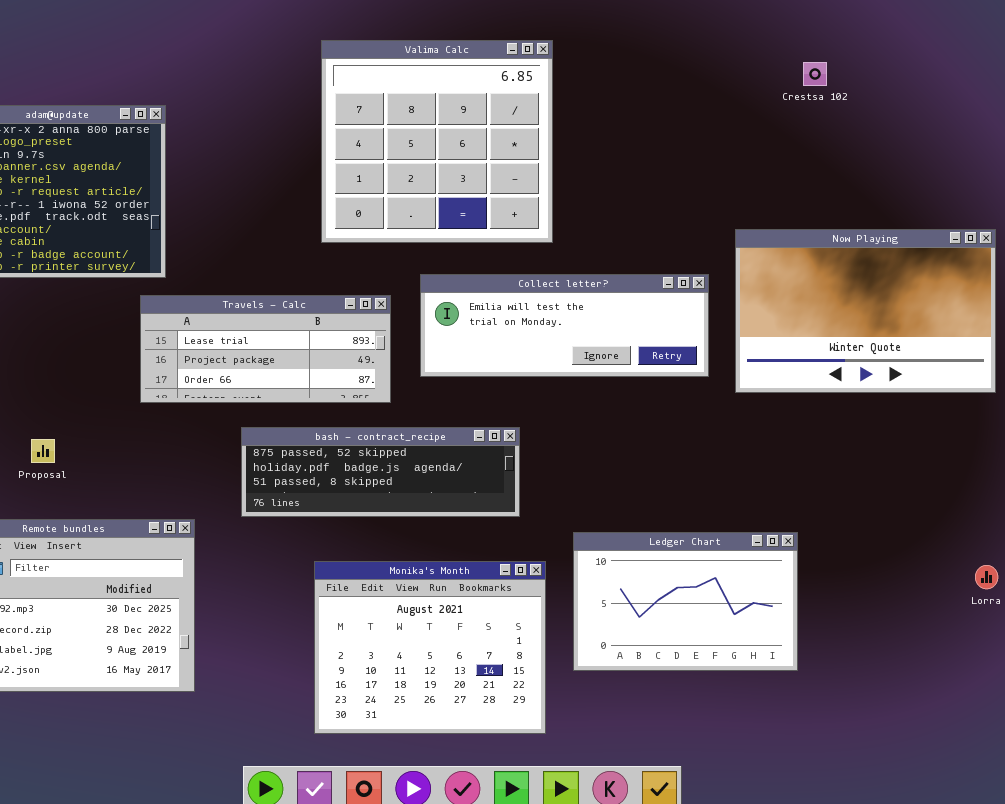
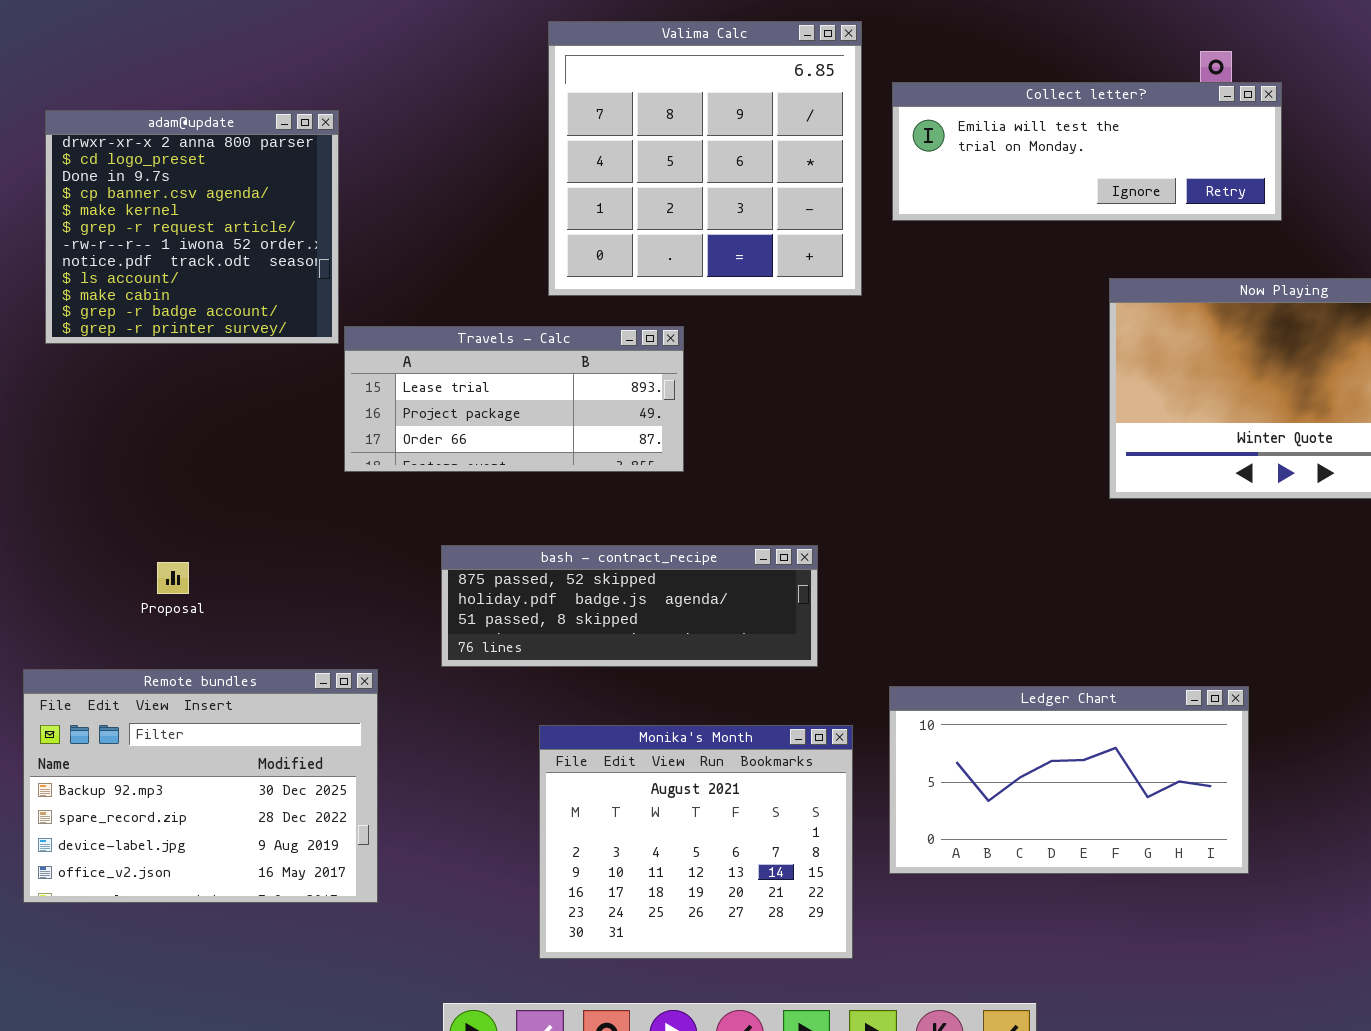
Collect letter?: [420,274,709,377] -> [892,82,1282,221], moved
Travels - Calc: [140,295,391,403] -> [344,326,684,472], moved
Ledger Chart: [573,532,798,671] -> [889,686,1249,874], resized

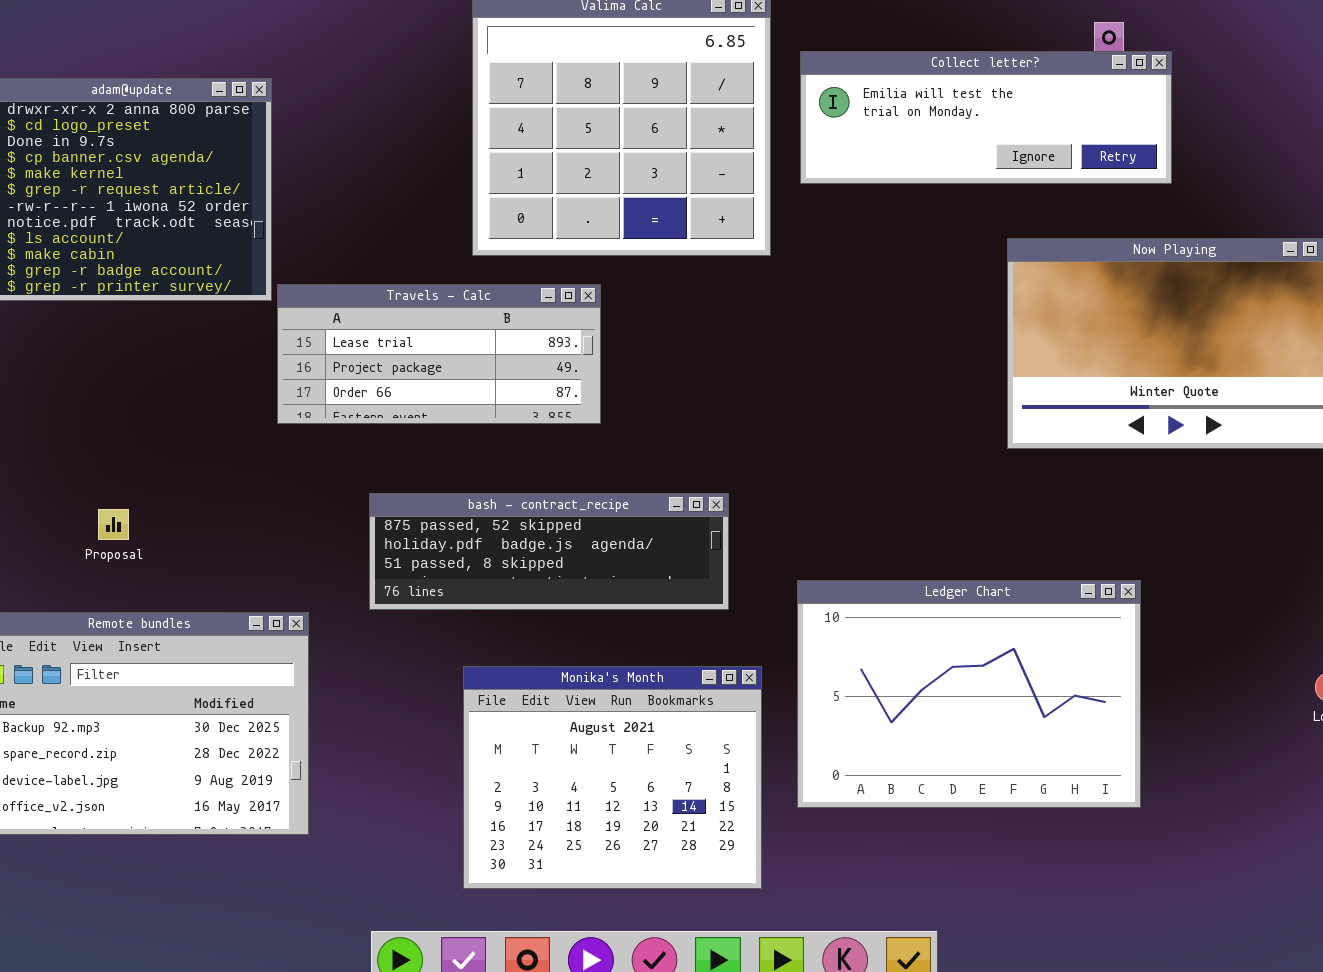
Ledger Chart: [889,686,1249,874] -> [797,580,1141,808], resized

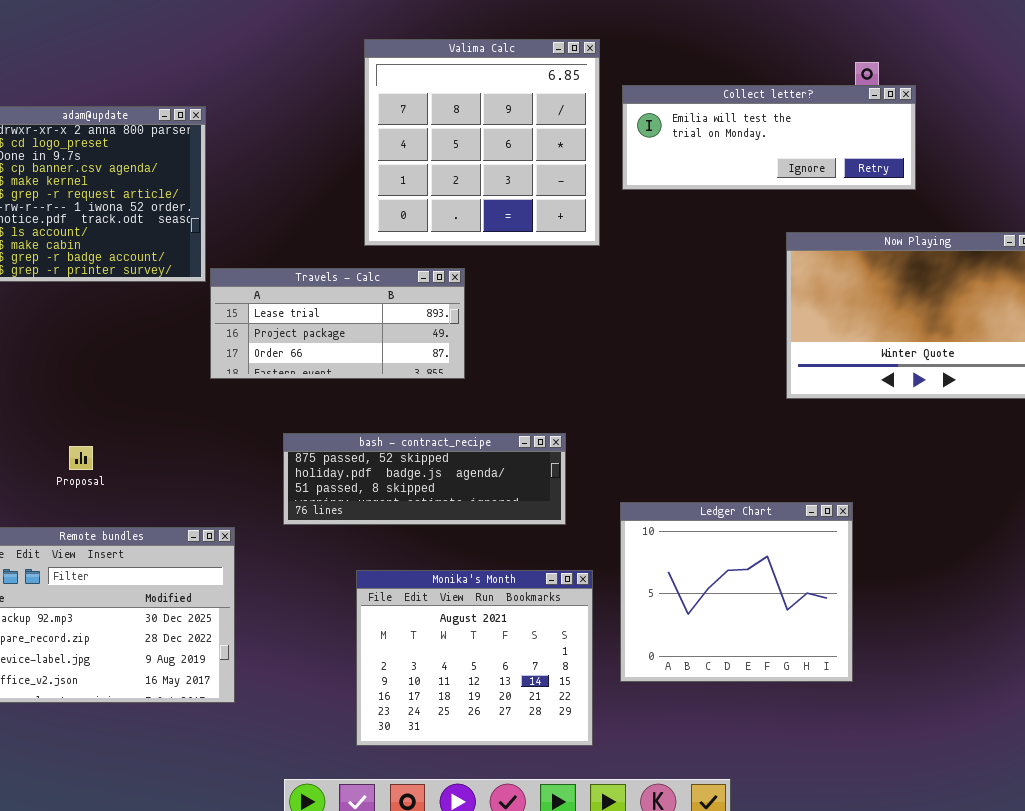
Ledger Chart: [797,580,1141,808] -> [620,502,853,682], resized

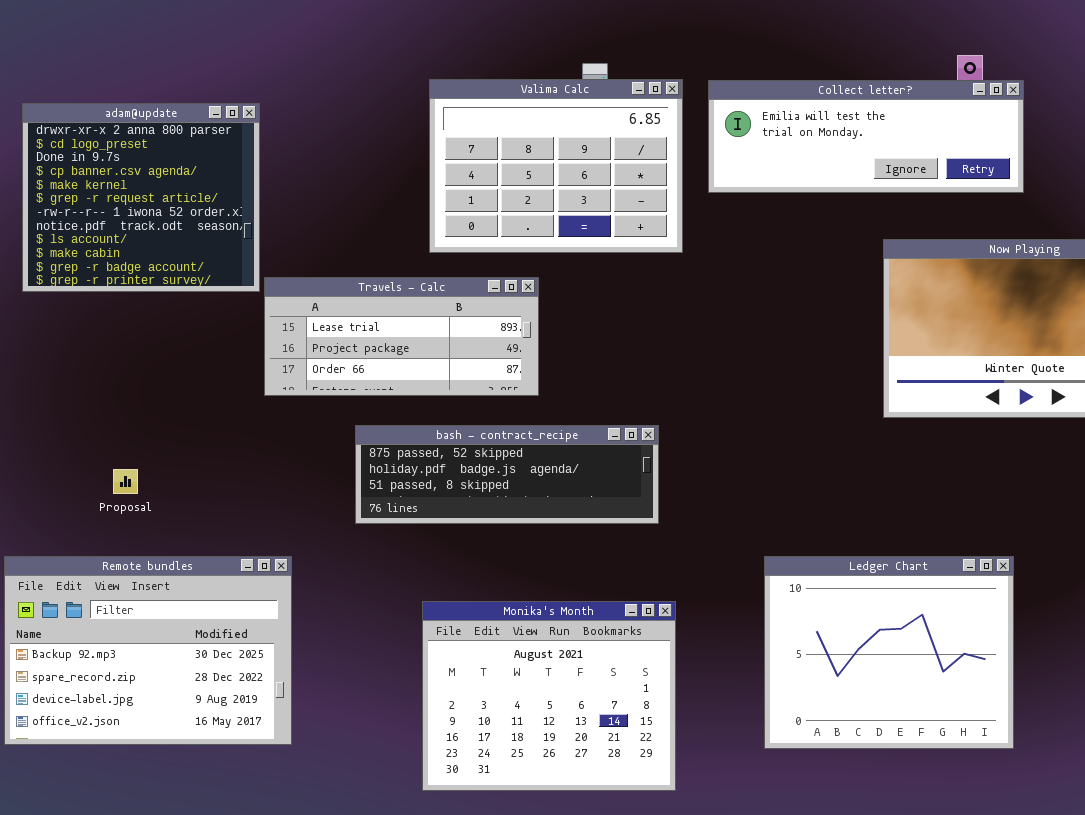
Valima Calc: [364,39,600,246] -> [429,79,683,253], resized
bash - contract_recipe: [283,433,566,525] -> [355,425,659,524], moved
Ledger Chart: [620,502,853,682] -> [764,556,1014,749], moved

